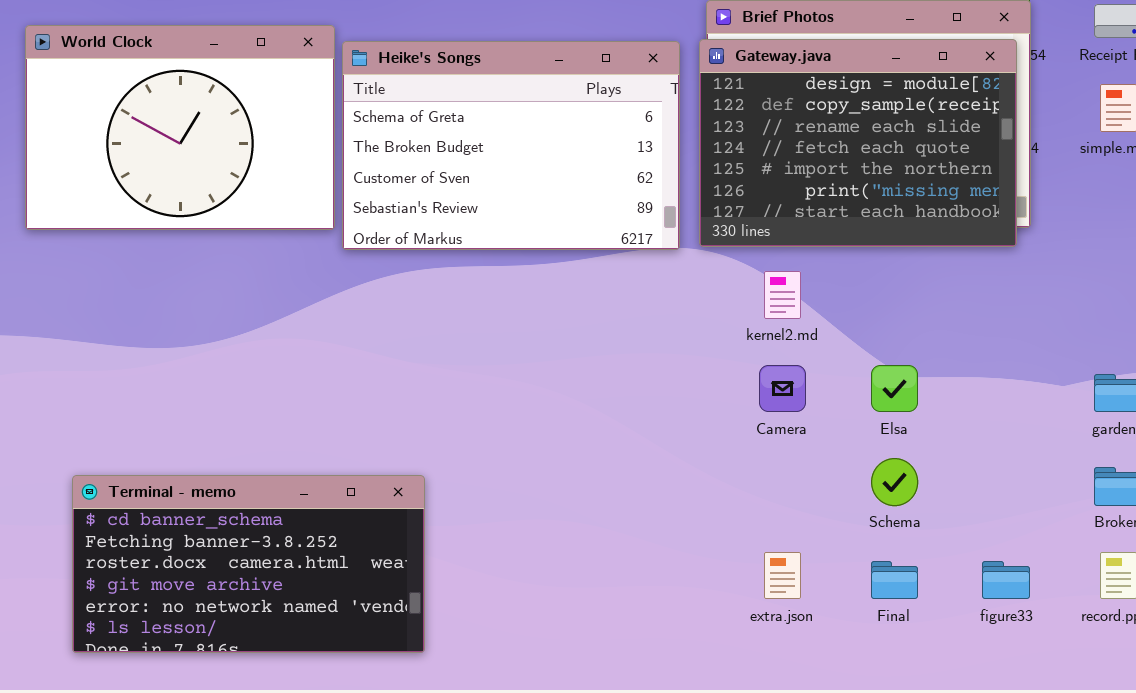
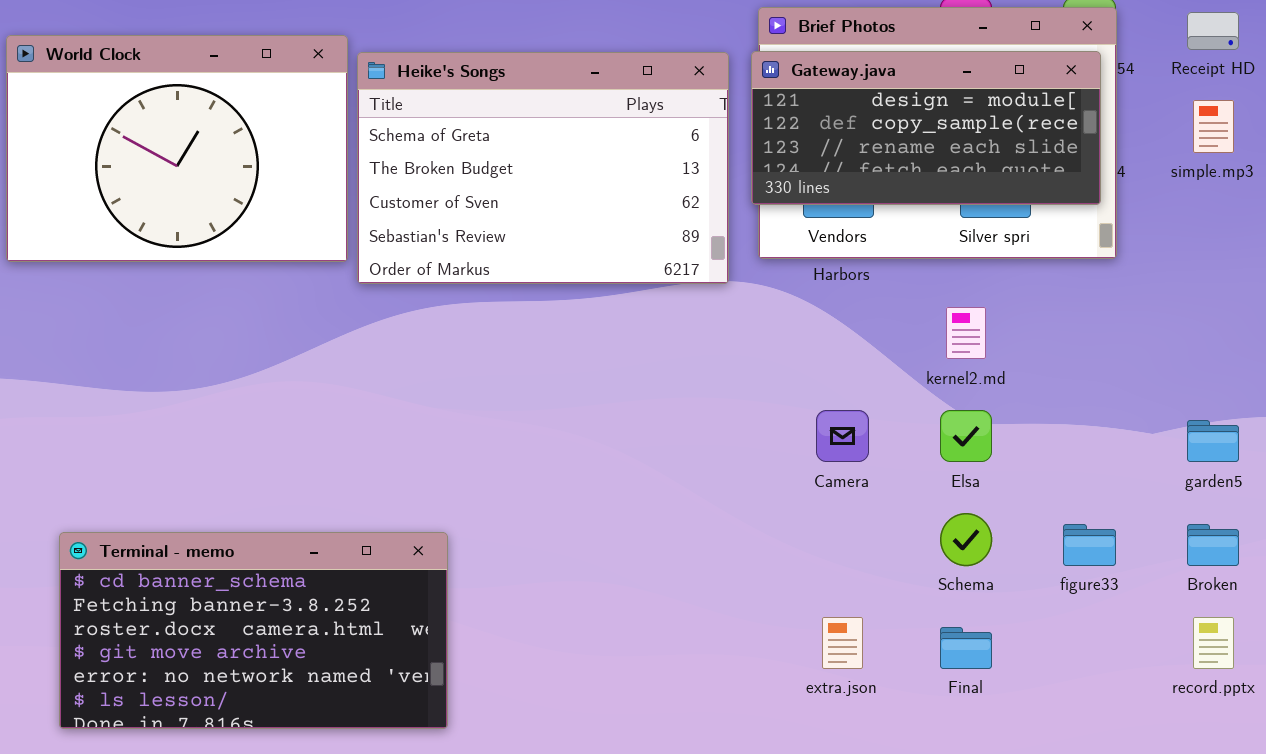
Gateway.java: [699,39,1017,247] -> [751,51,1101,205], resized
kernel2.md: [764,271,801,319] -> [946,307,986,359], moved
figure33: [982,561,1030,599] -> [1063,524,1116,566], moved

